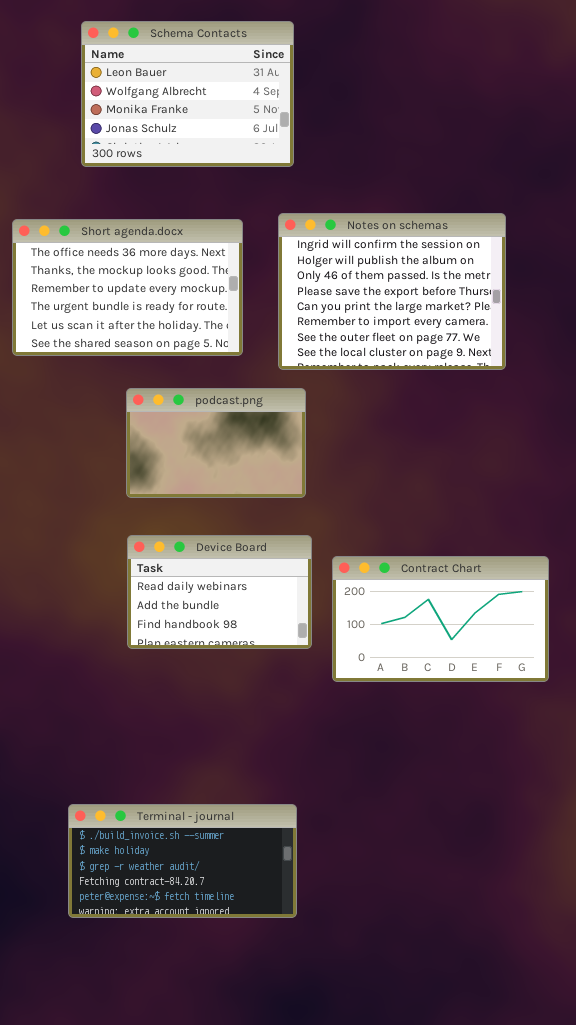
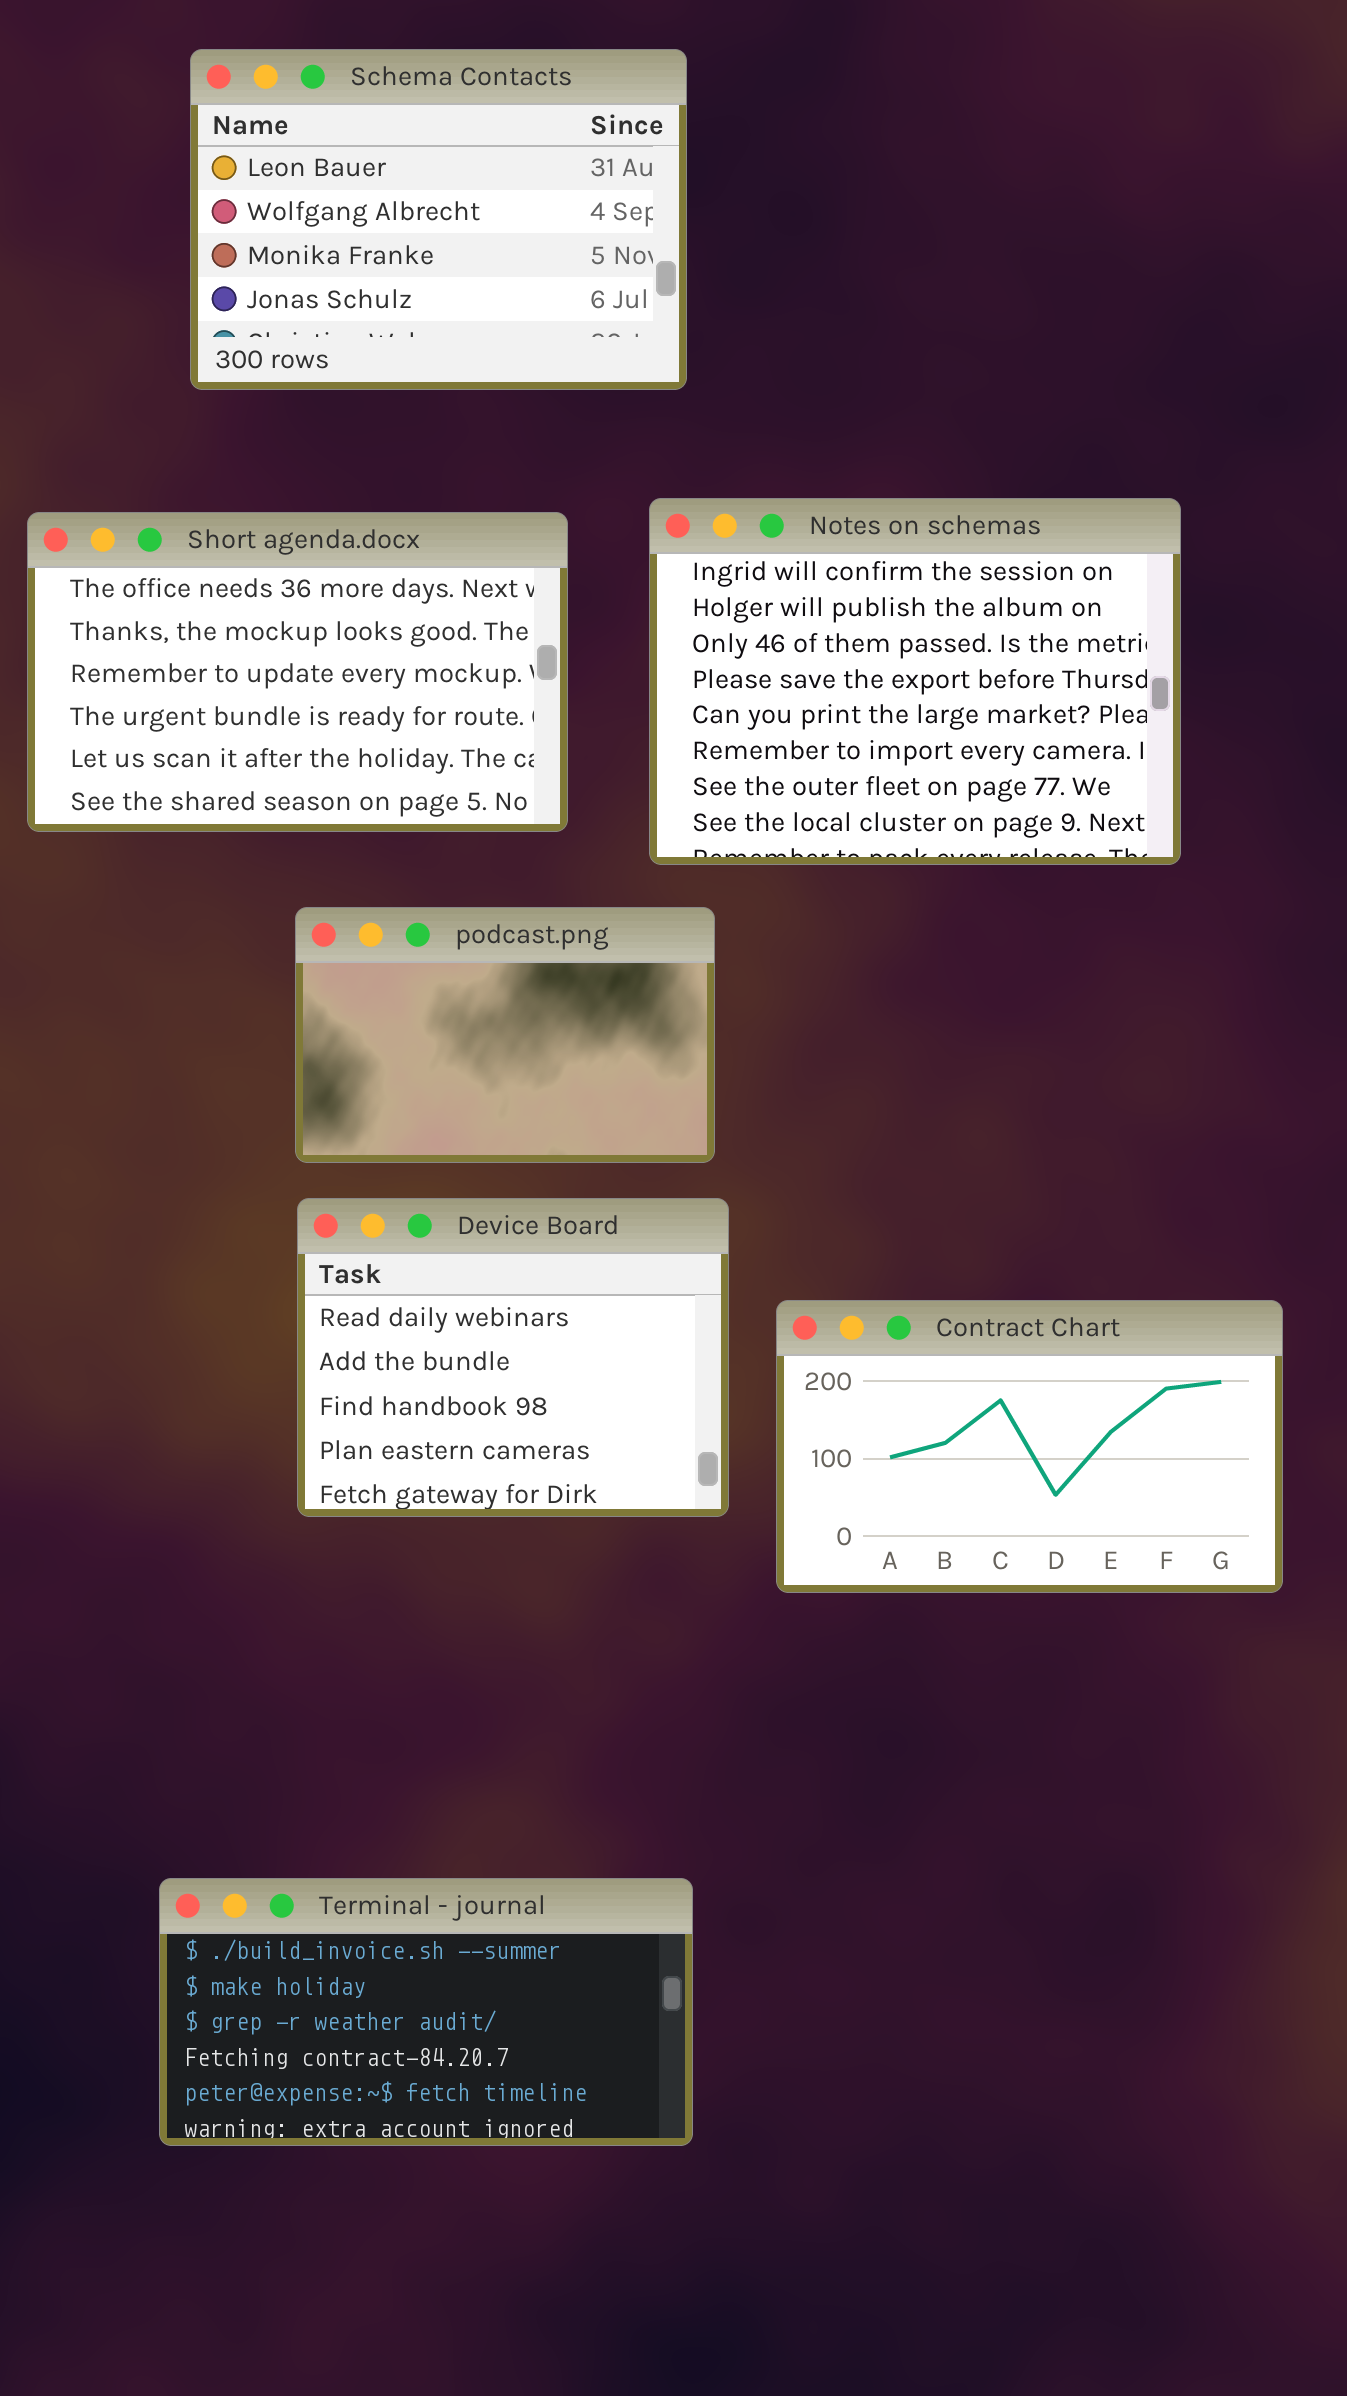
Device Board: [127,535,312,649] -> [297,1198,729,1517], resized

